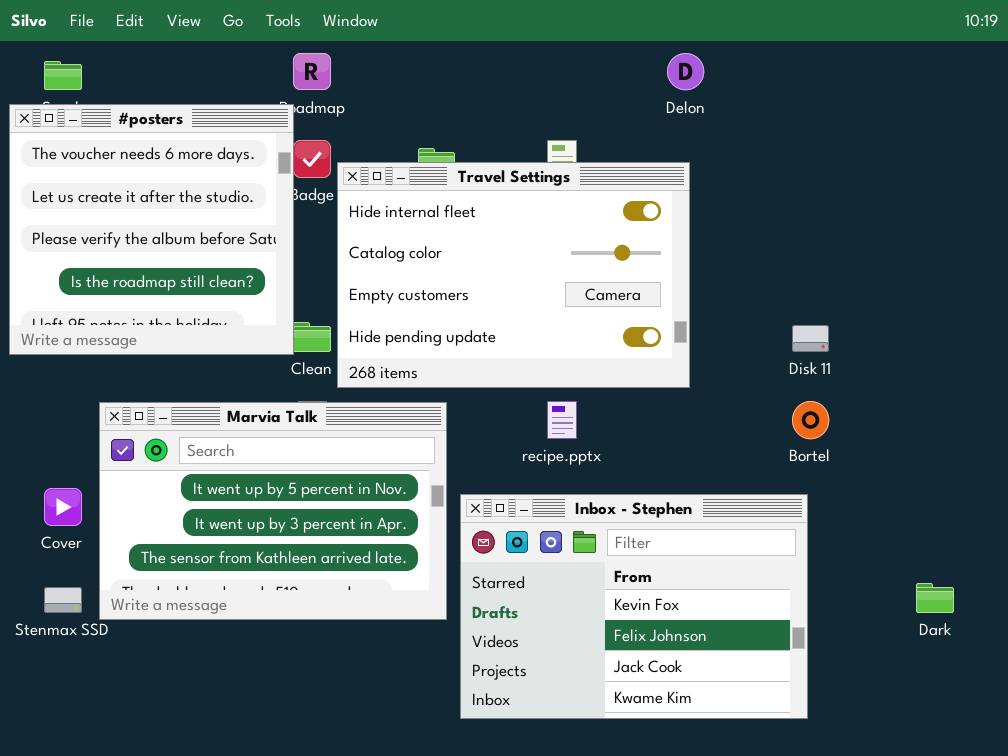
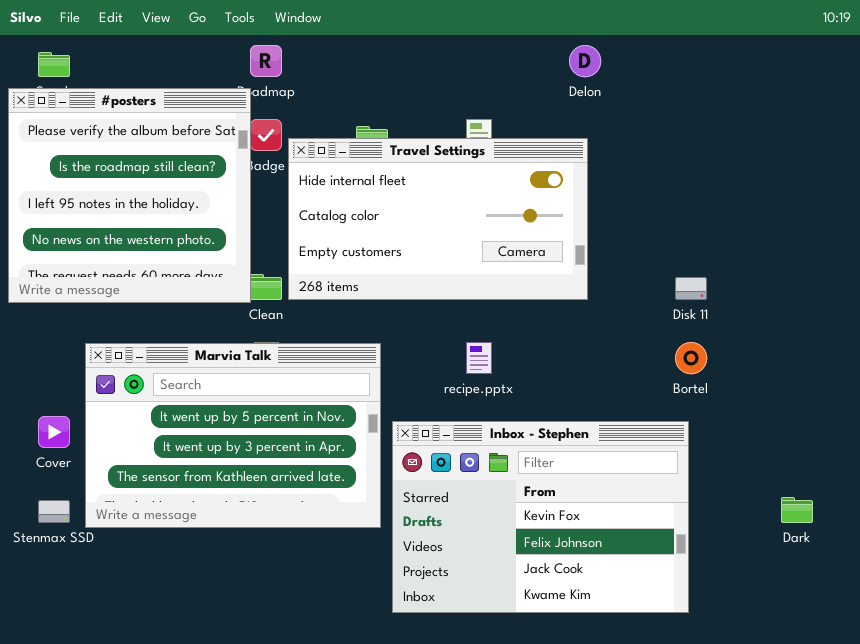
#posters: [9,104,294,355] -> [8,88,251,303], scrolled down 2 rows
Travel Settings: [337,162,690,388] -> [288,138,588,300], resized

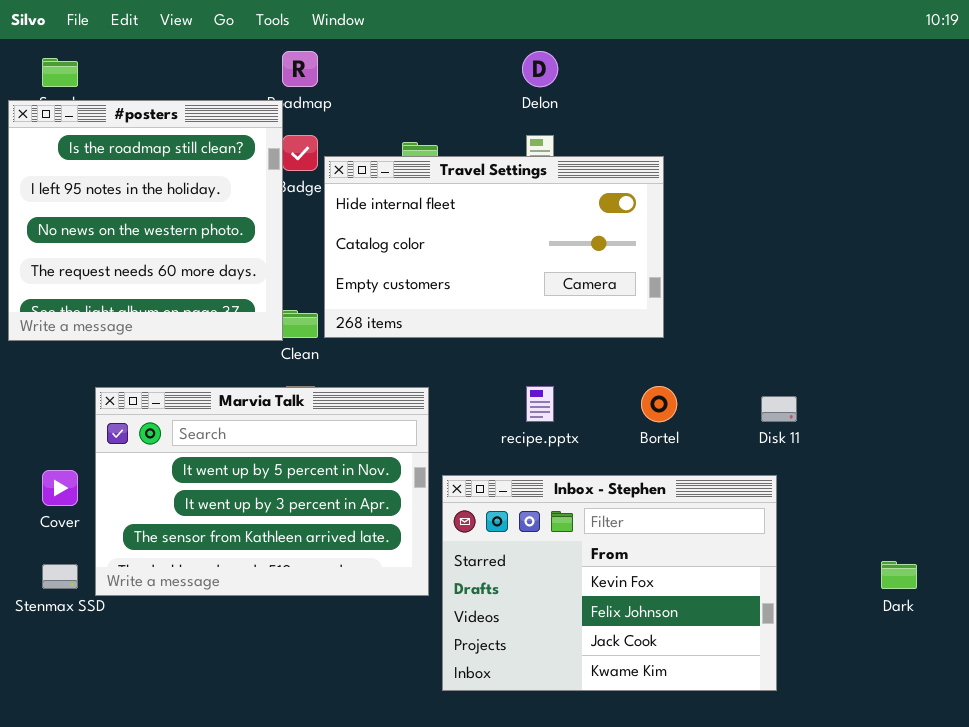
Delon: [569,45,601,77] -> [522,51,558,87], moved
#posters: [8,88,251,303] -> [8,100,283,341], scrolled down 1 row
Disk 11: [675,277,707,300] -> [761,396,797,422], moved
Bortel: [675,342,707,374] -> [641,386,677,422], moved

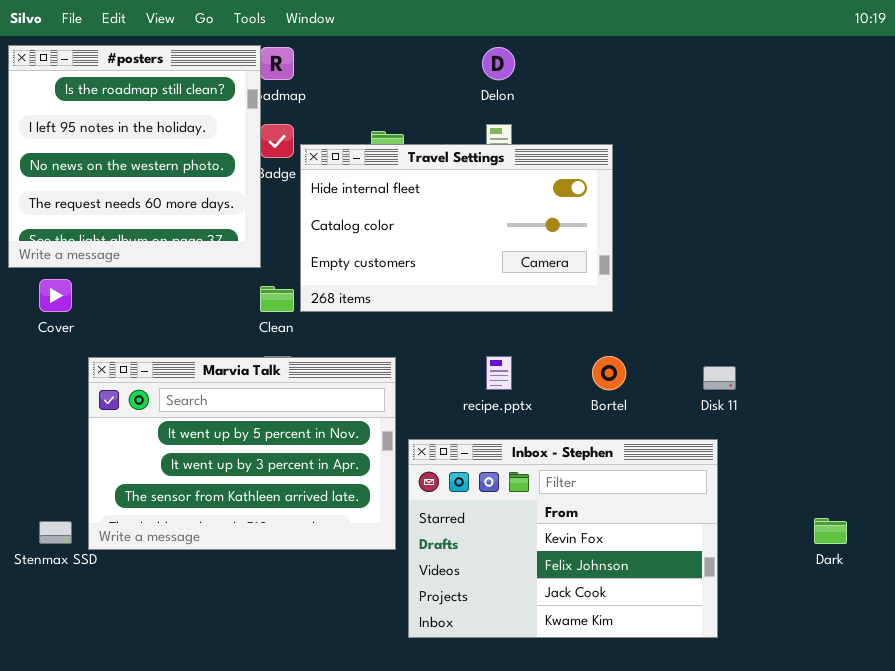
#posters: [8,100,283,341] -> [8,45,261,268], moved
Cover: [42,470,78,506] -> [39,279,72,312], moved

